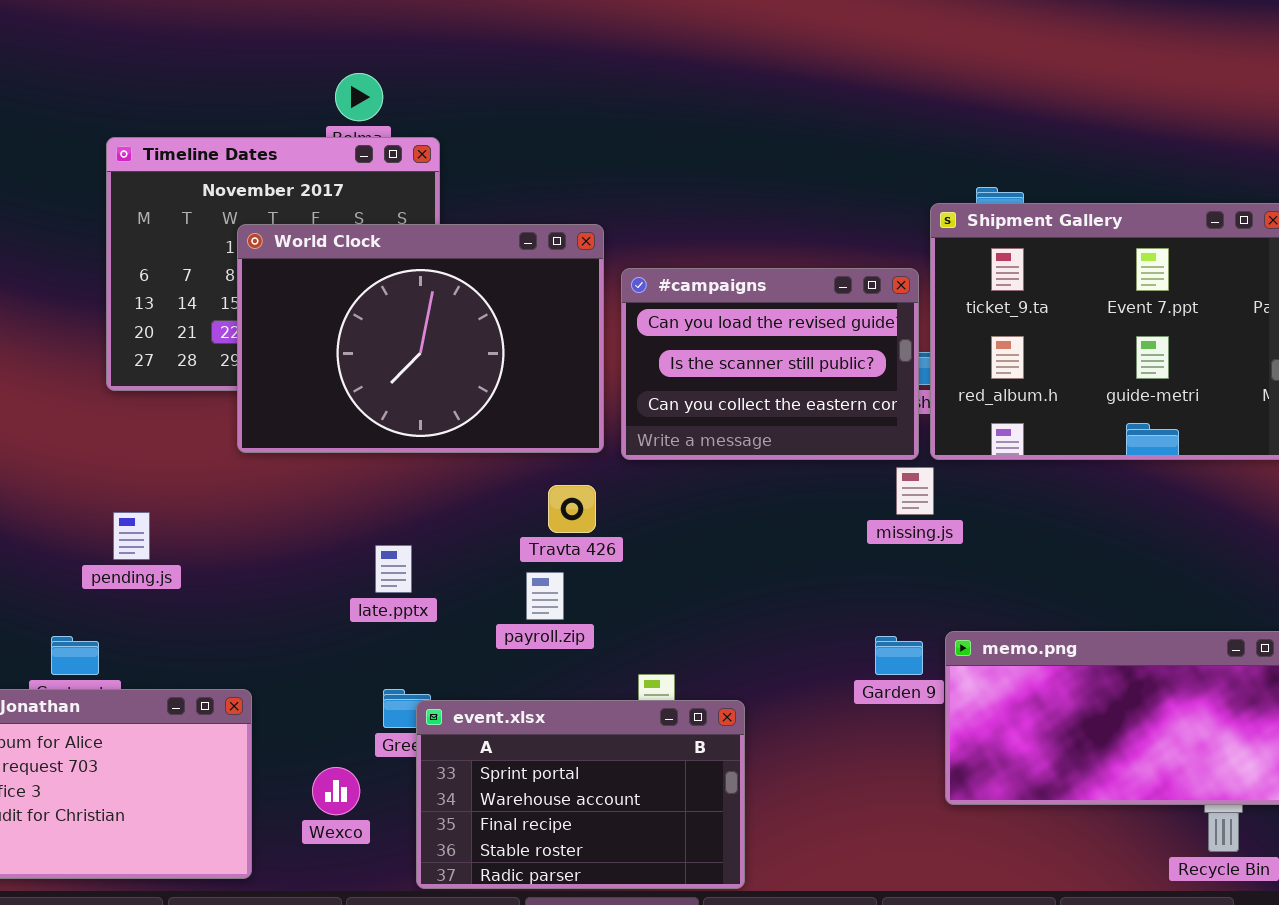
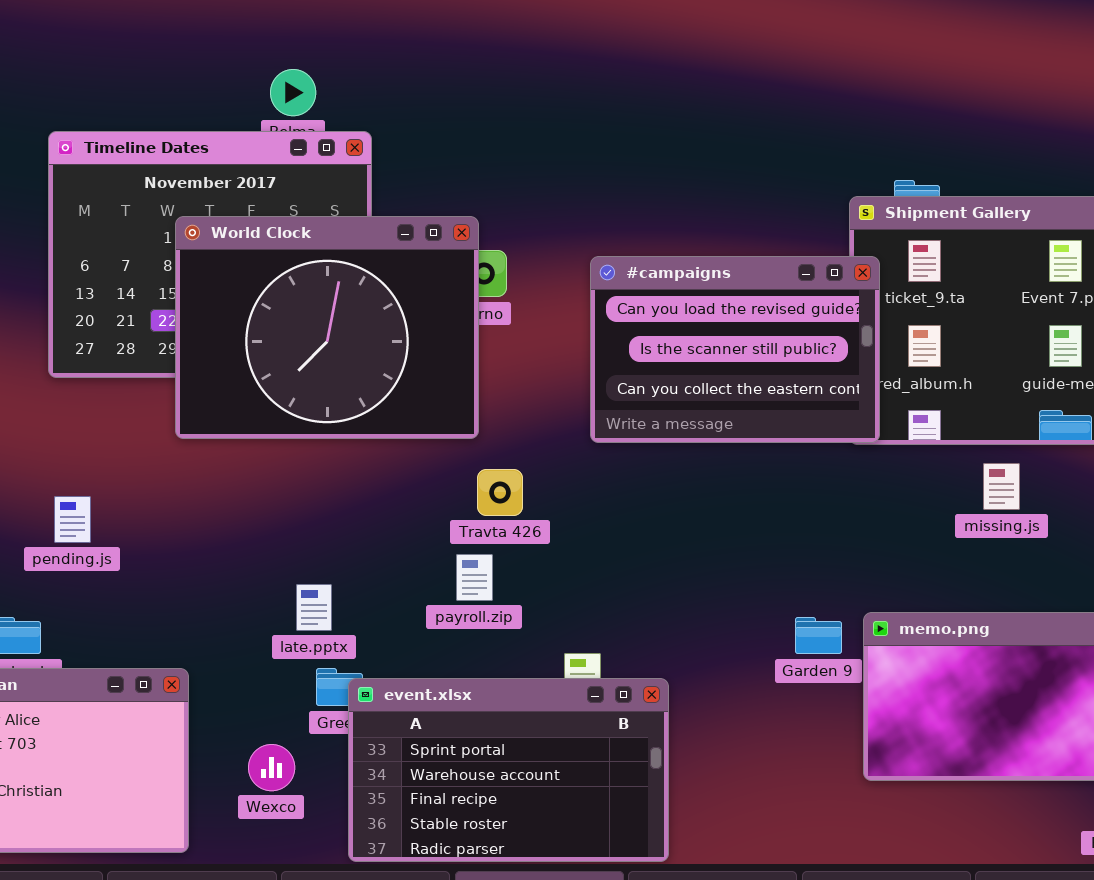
World Clock: [237,224,604,453] -> [175,216,479,439], resized
#campaigns: [621,268,919,460] -> [590,256,880,443], moved
missing.js: [896,467,934,515] -> [983,463,1020,510], moved
late.pptx: [375,545,412,593] -> [296,584,332,631], moved

